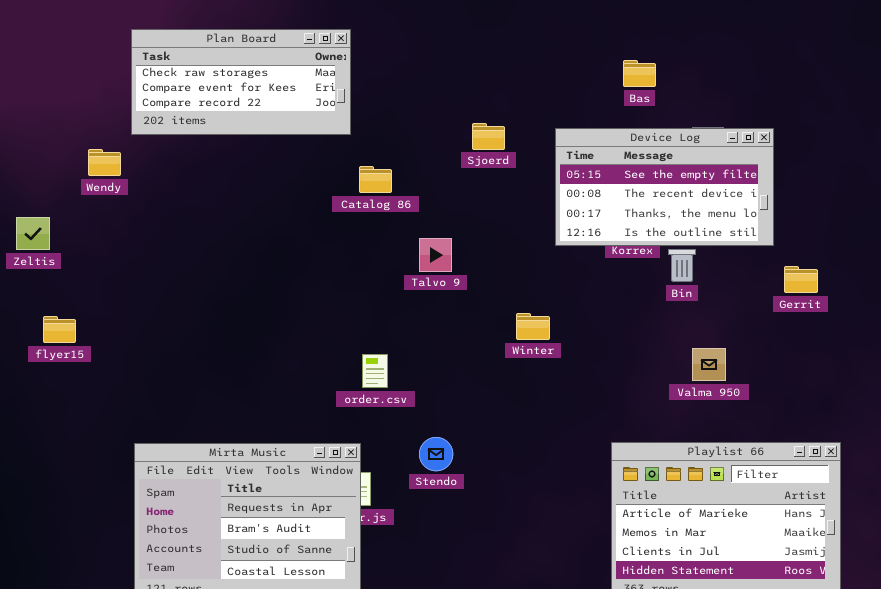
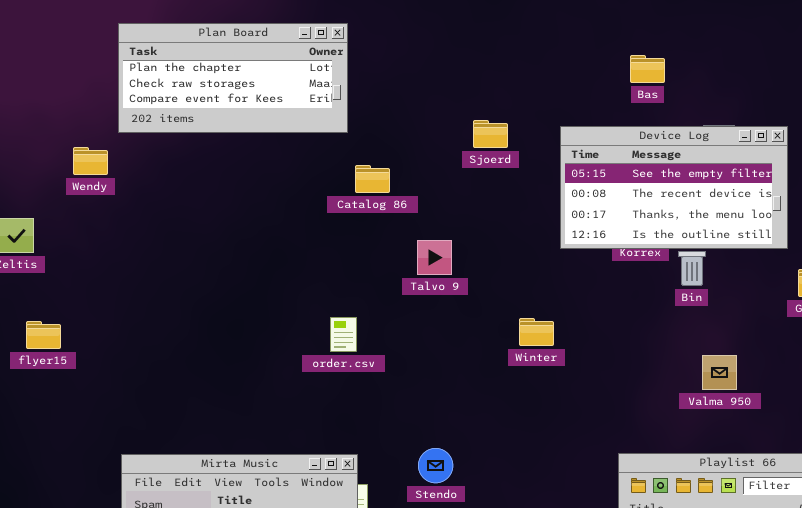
Plan Board: [131,29,351,135] -> [118,23,348,133], scrolled up 1 row
order.csv: [362,354,388,388] -> [330,317,357,352], moved

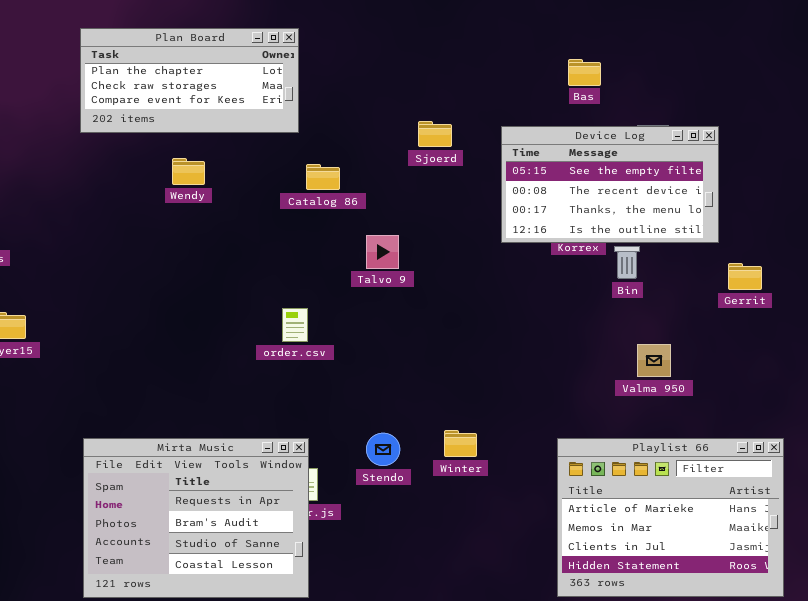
Wendy: [73,147,108,175] -> [172,158,205,185], moved
Winter: [519,318,554,346] -> [444,430,477,457], moved

